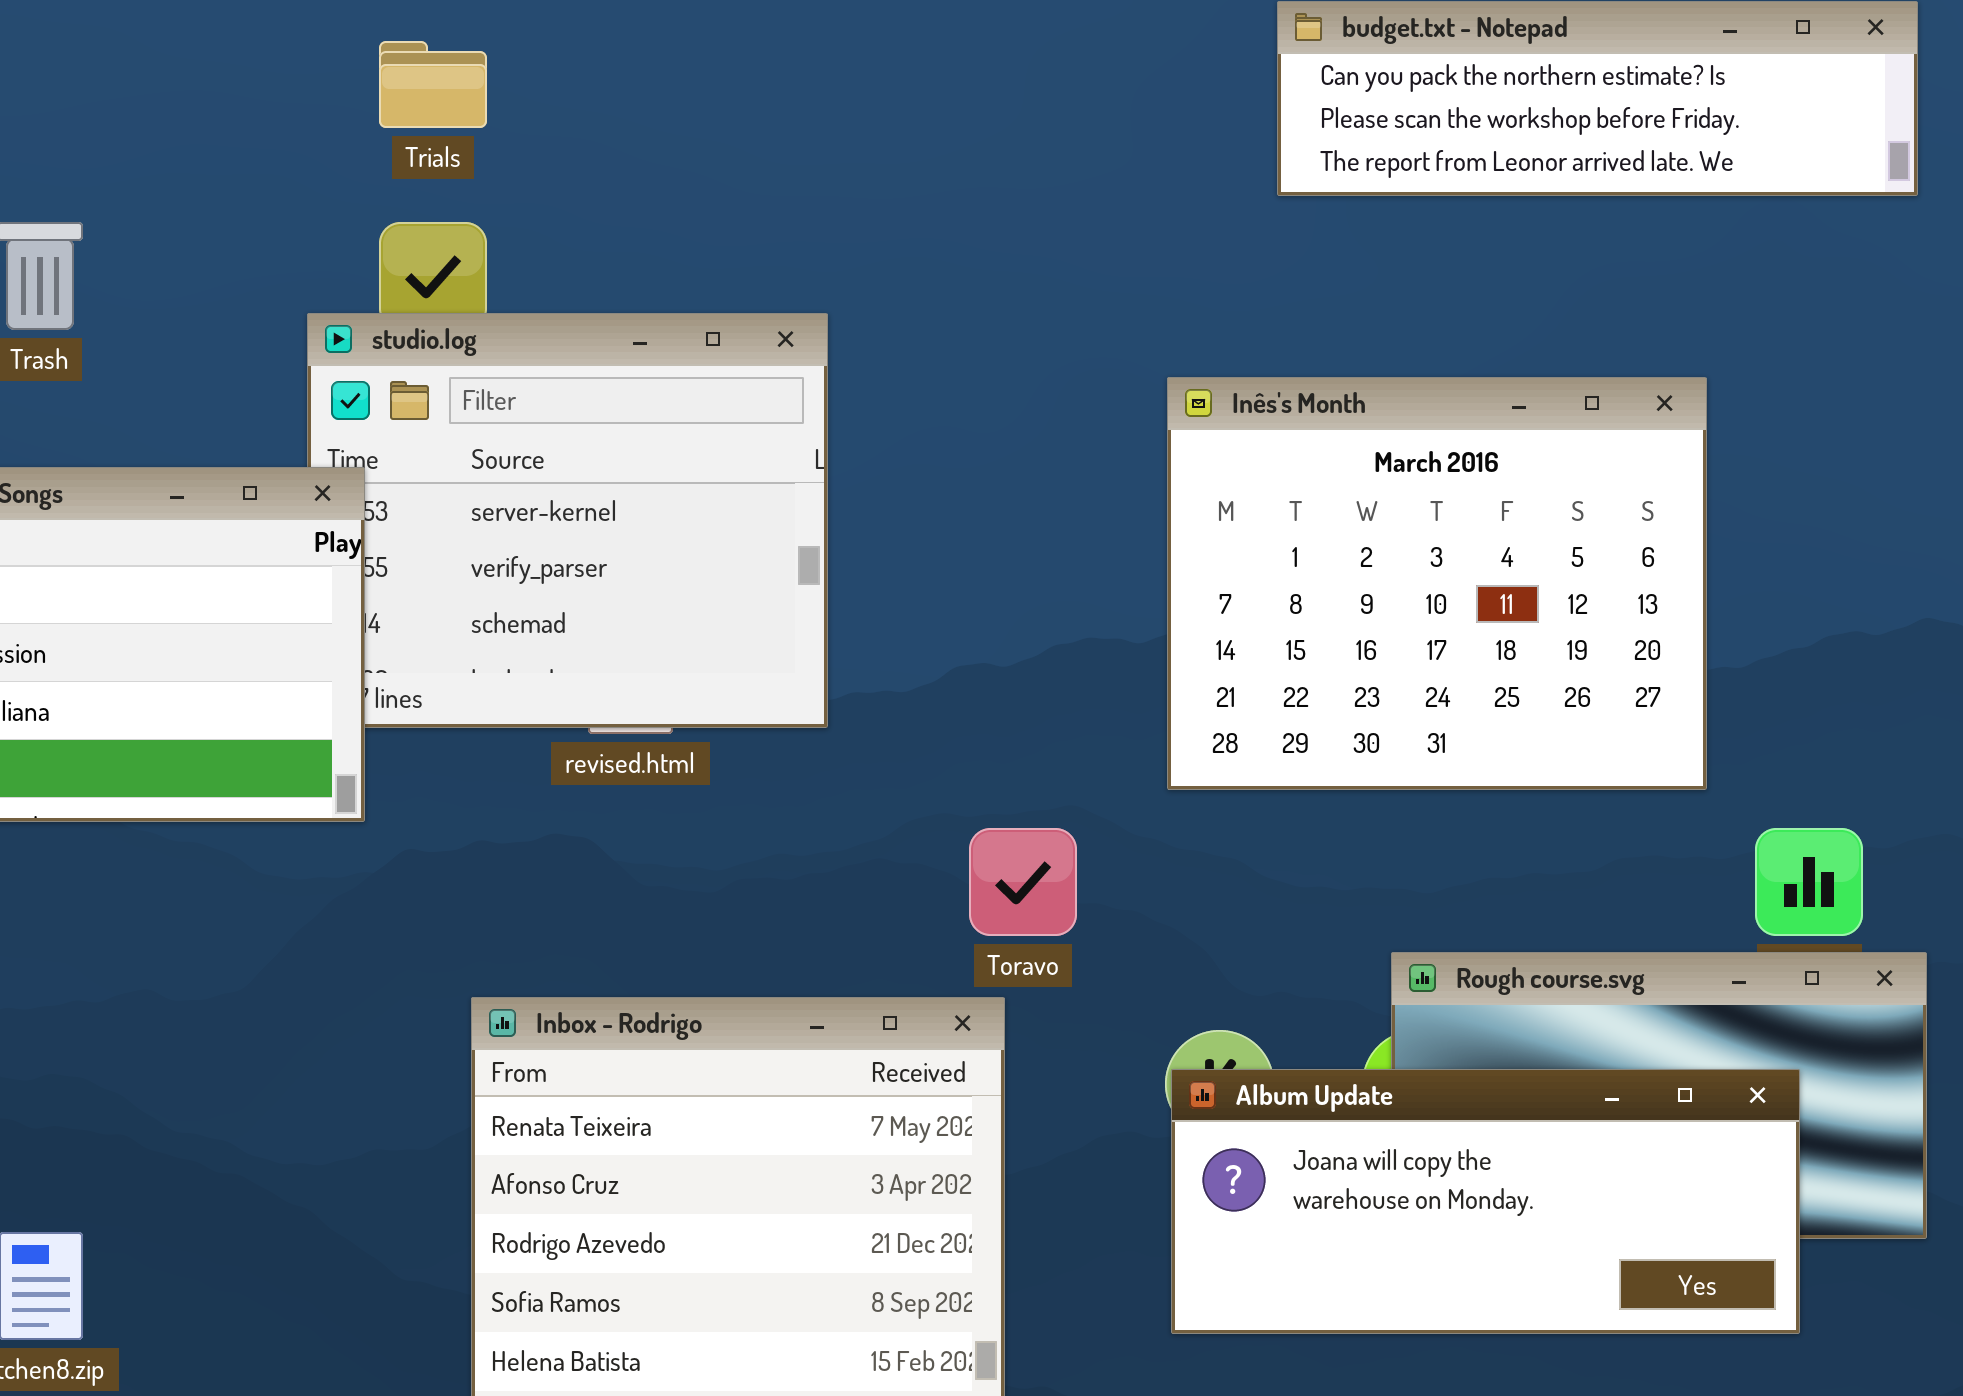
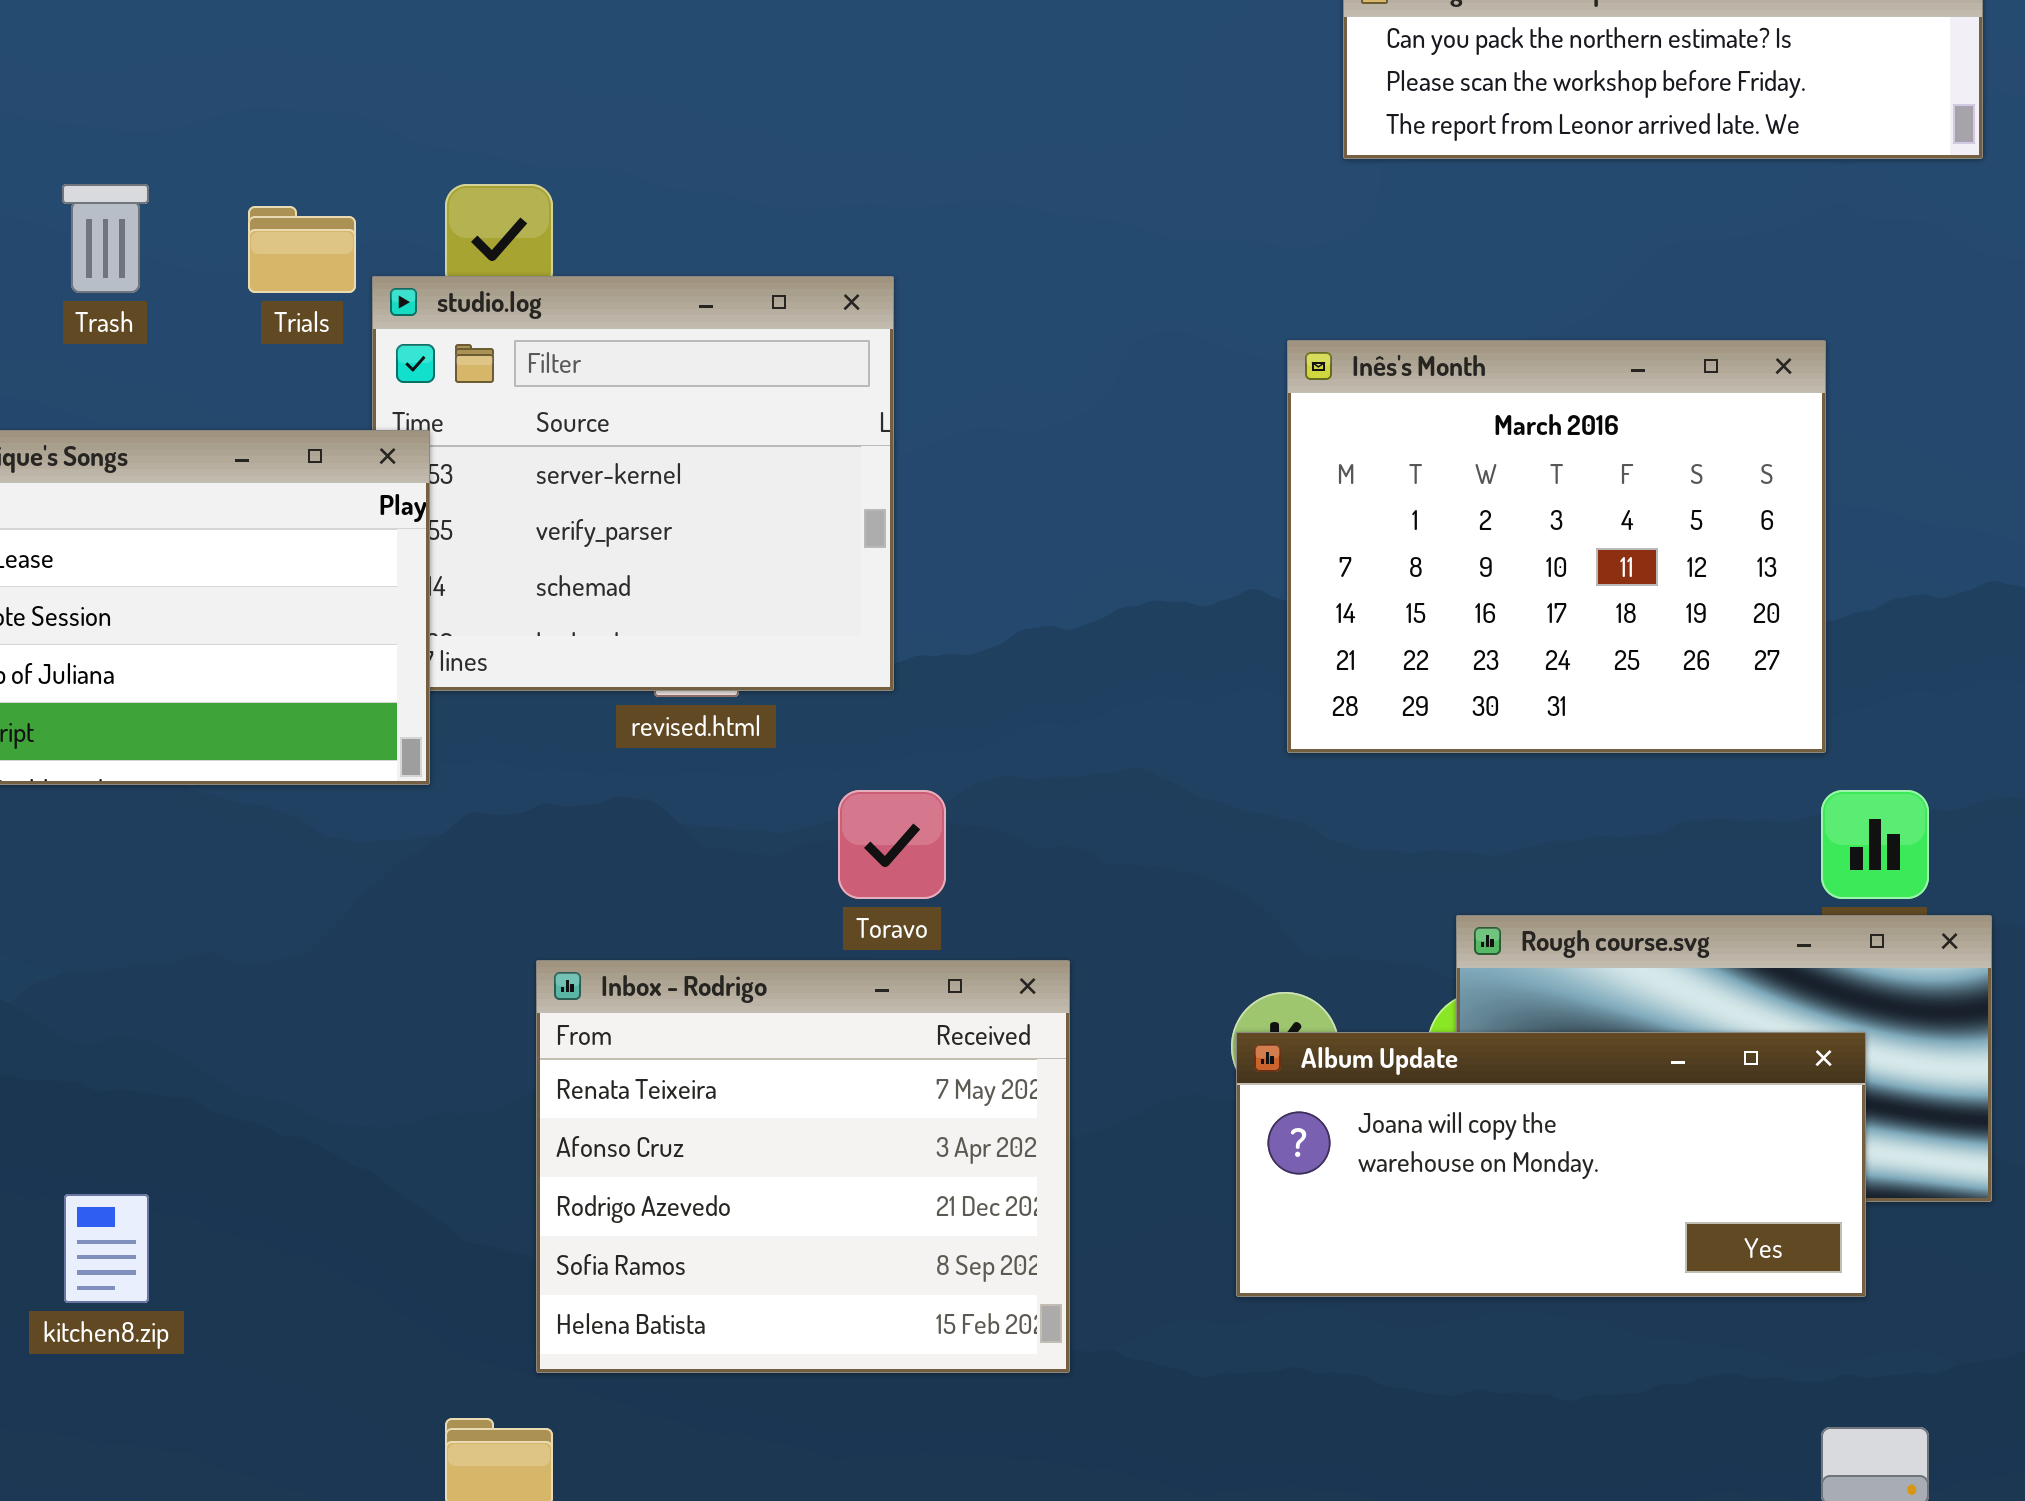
Trials: [379,41,487,128] -> [248,206,356,293], moved
Inês's Month: [1167,377,1707,790] -> [1287,340,1826,753], moved
Toravo: [969,828,1077,936] -> [838,790,946,899], moved

